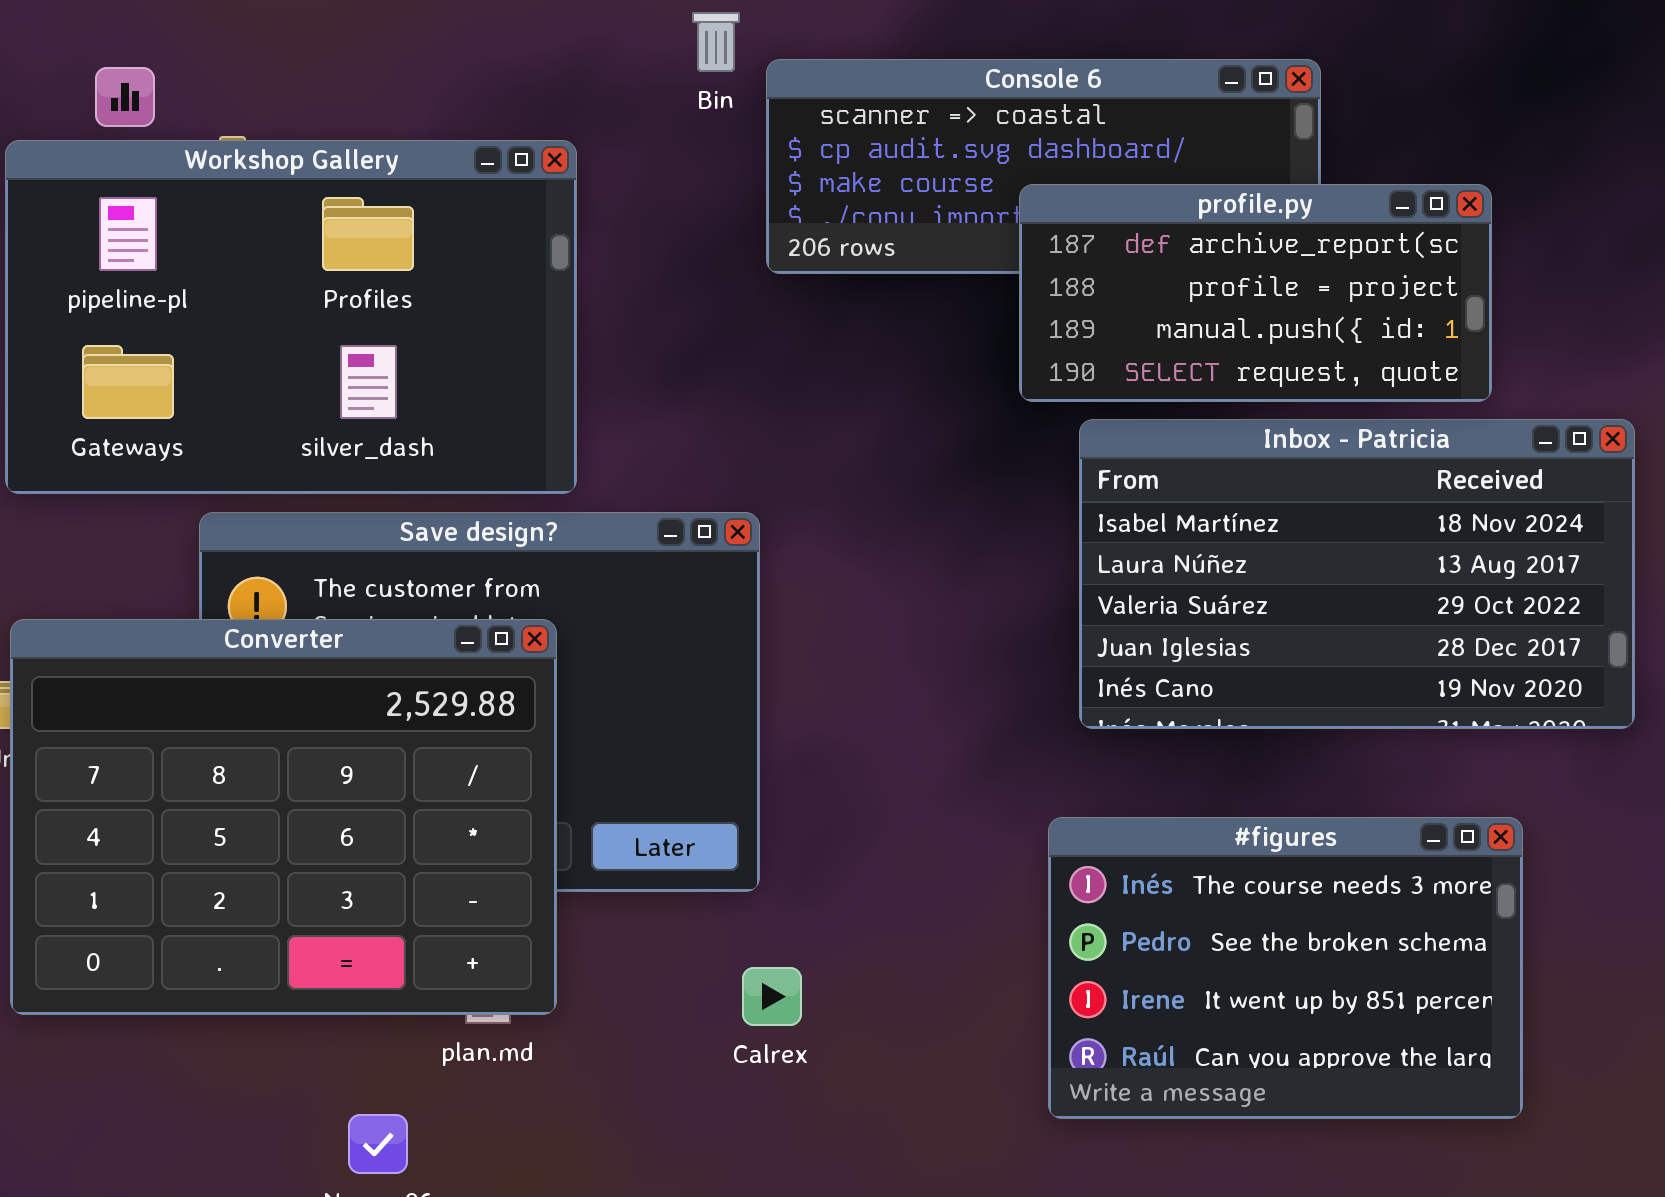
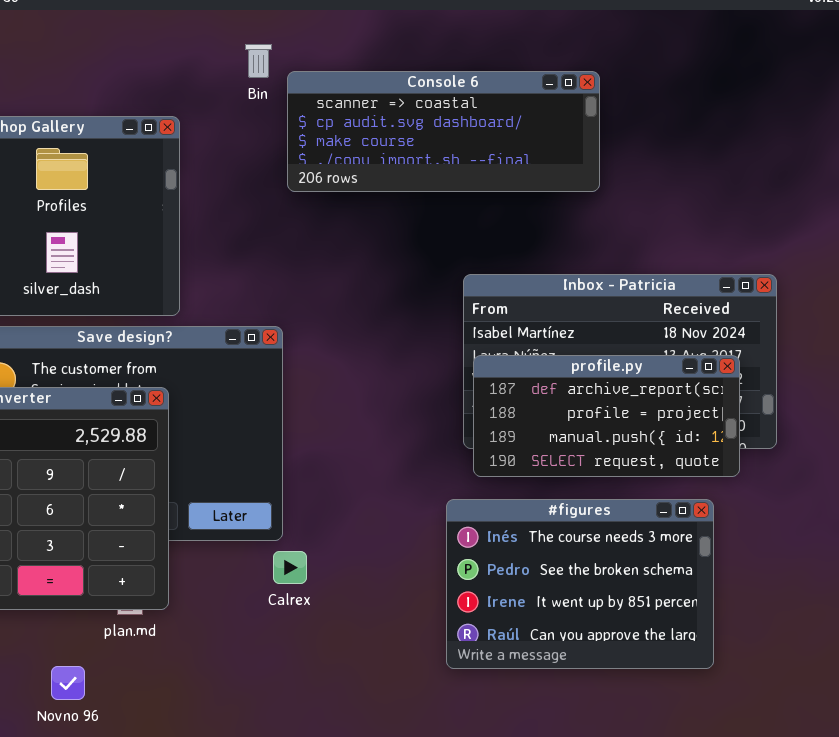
profile.py: [1019,184,1492,402] -> [473,355,740,477], moved
Calrex: [742,967,802,1026] -> [273,551,307,584], moved

